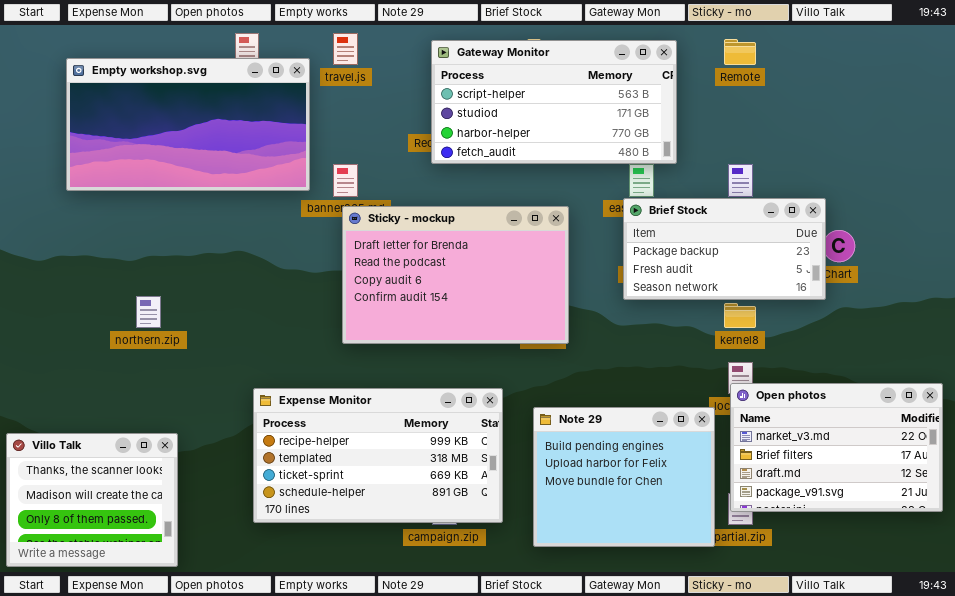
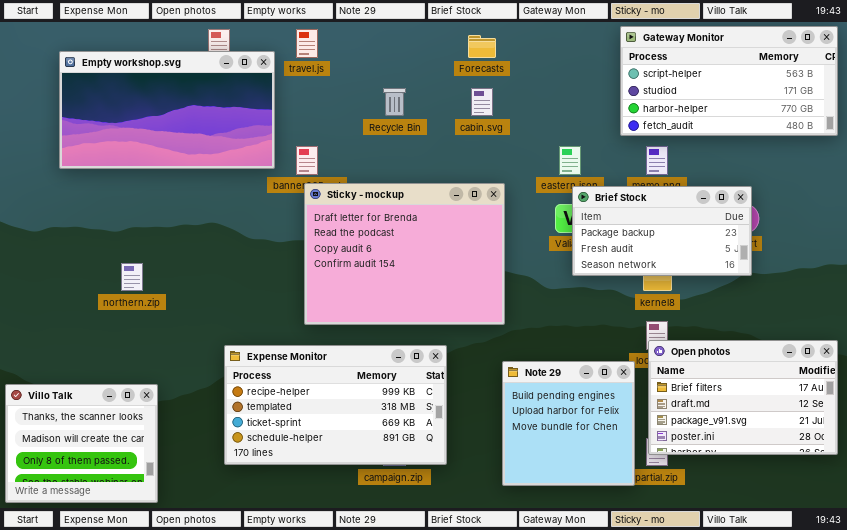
Gateway Monitor: [431,40,677,164] -> [620,26,838,136], moved
Brief Stock: [623,198,826,300] -> [572,186,752,276], moved
Sticky - mockup: [342,206,569,344] -> [304,183,505,325], resized
Open photos: [730,383,943,512] -> [648,340,838,455], scrolled down 1 row
Note 29: [533,407,715,547] -> [502,361,635,486], resized

